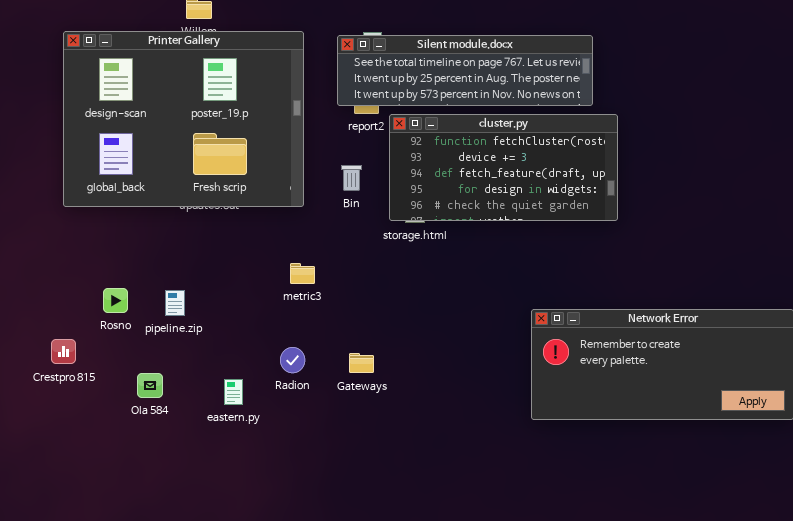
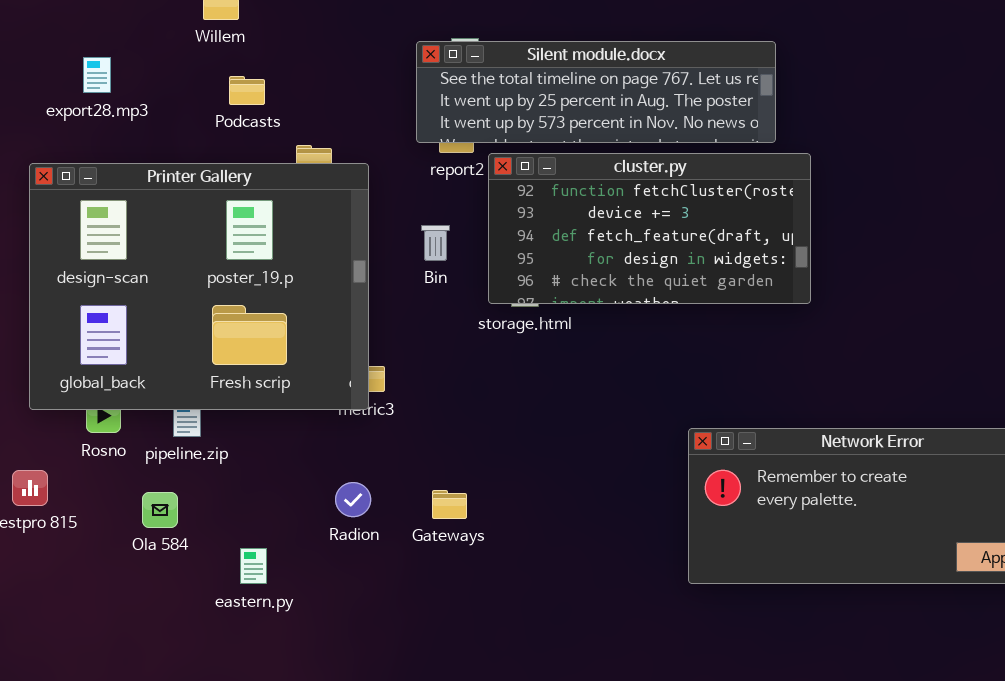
Printer Gallery: [63,31,304,207] -> [29,163,369,410], moved
Ola 584: [137,373,163,398] -> [142,492,178,528], moved
eastern.py: [224,379,243,405] -> [240,548,267,584], moved

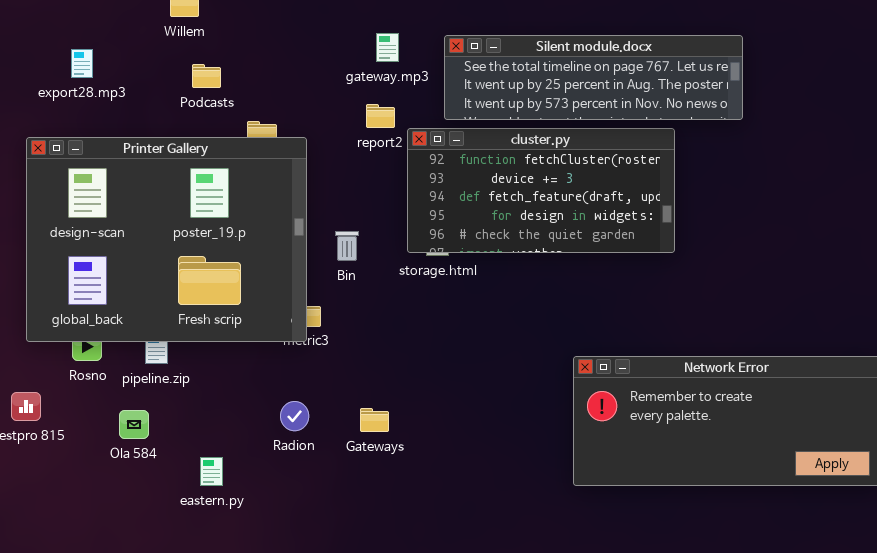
Silent module.docx: [416,41,776,143] -> [444,35,743,120], moved
Bin: [421,225,450,261] -> [335,231,359,261], moved

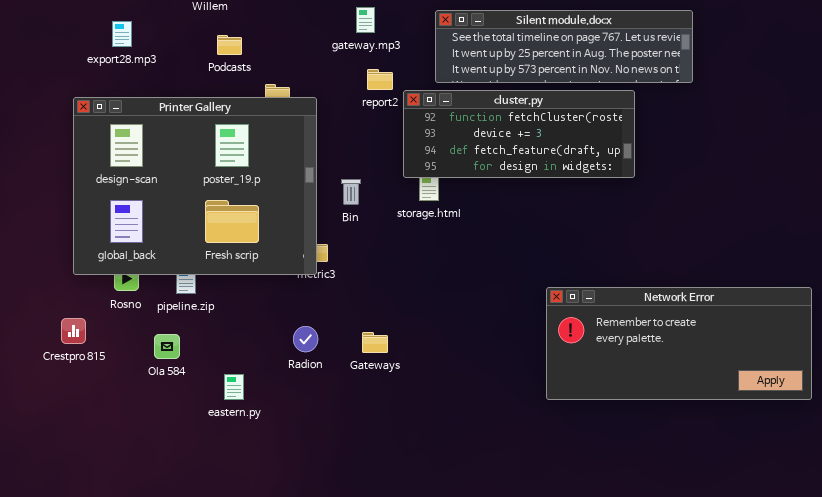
gateway.mp3: [376,33,399,62] -> [356,7,375,33], moved
cluster.py: [407,128,675,253] -> [403,90,635,178], resized

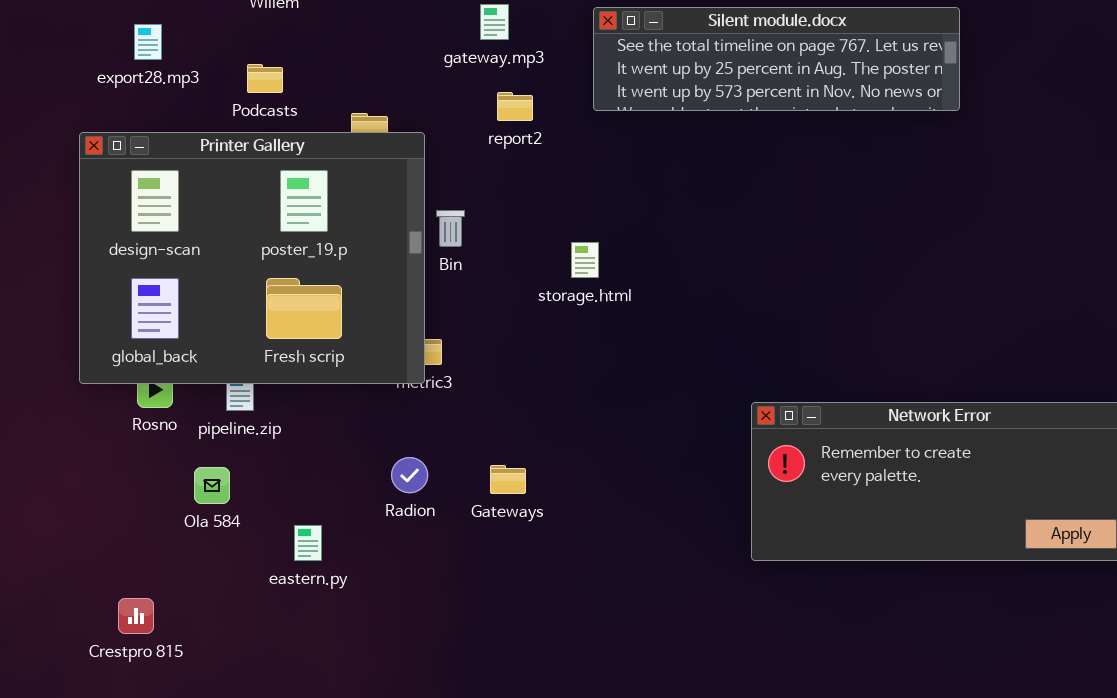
Podcasts: [217,35,242,55] -> [247,64,283,93], moved
cluster.py: [403,90,635,178] -> none, closed
Bin: [341,179,361,205] -> [436,210,465,247], moved
Crestpro 815: [61,318,86,344] -> [118,598,154,634], moved

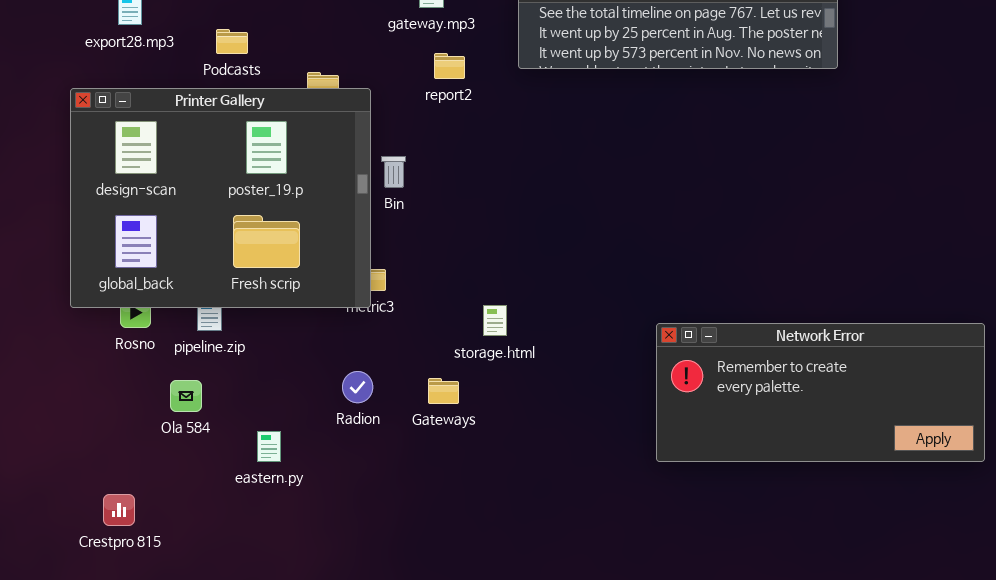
storage.html: [571,242,599,278] -> [483,305,507,336], moved

